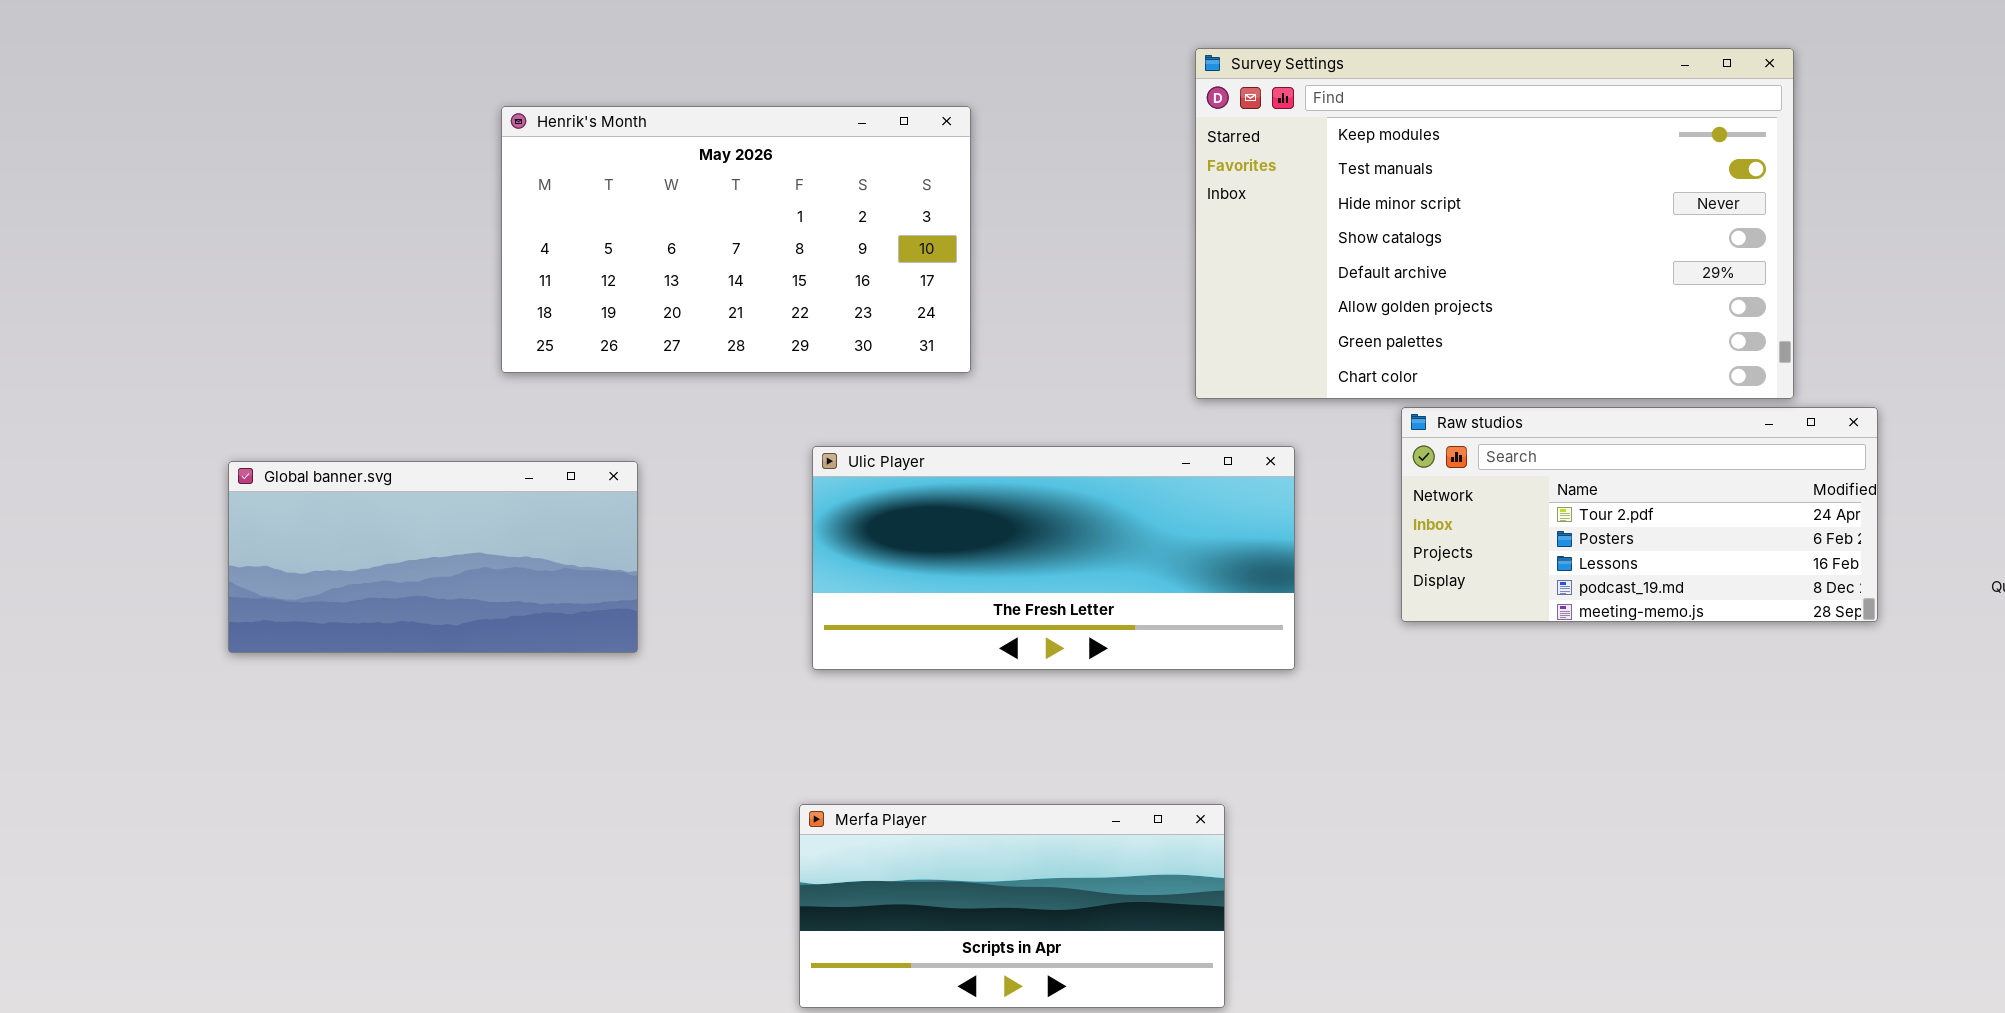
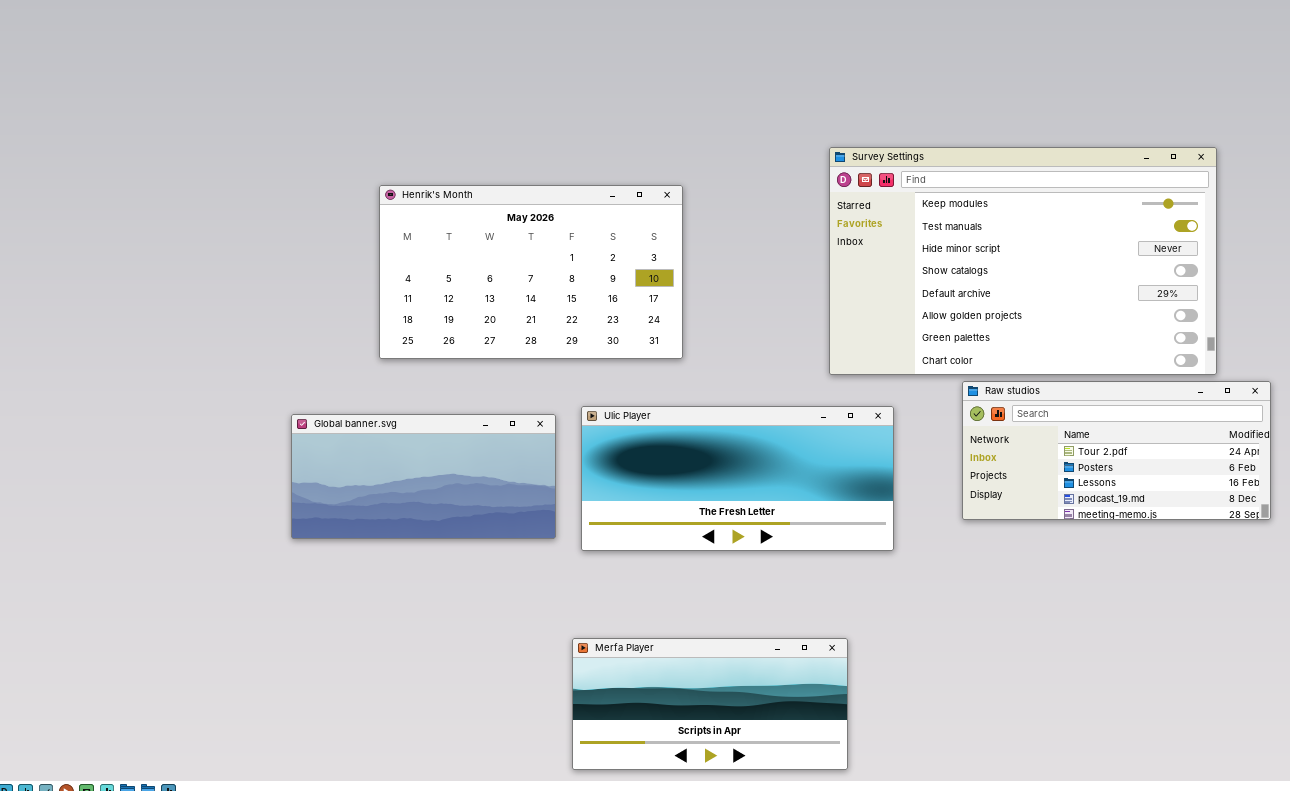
Global banner.svg: [228,461,638,653] -> [291,414,556,539], moved

